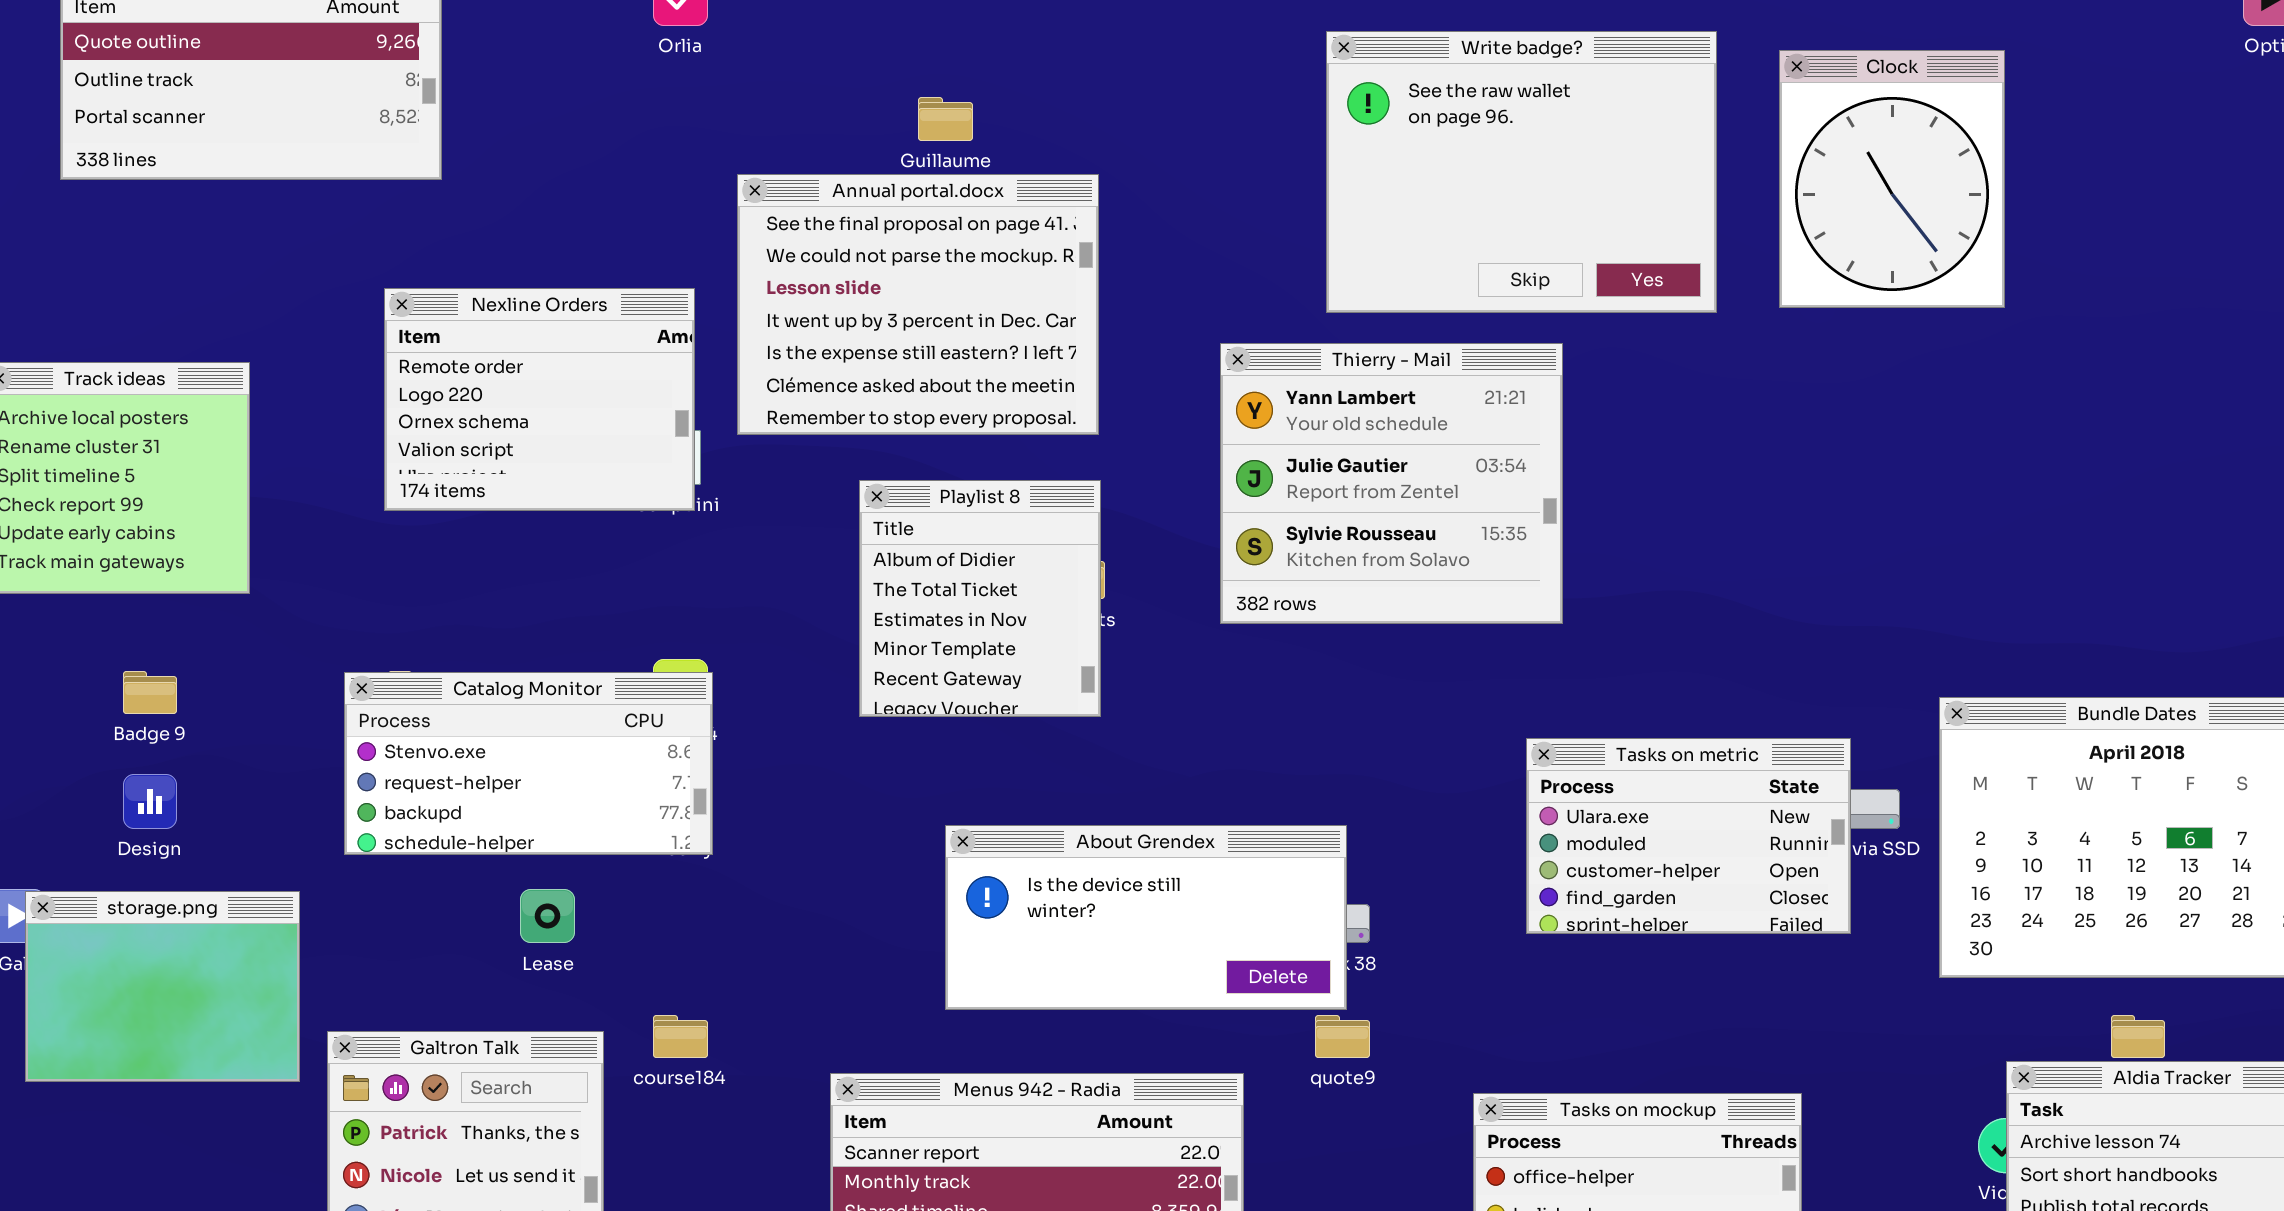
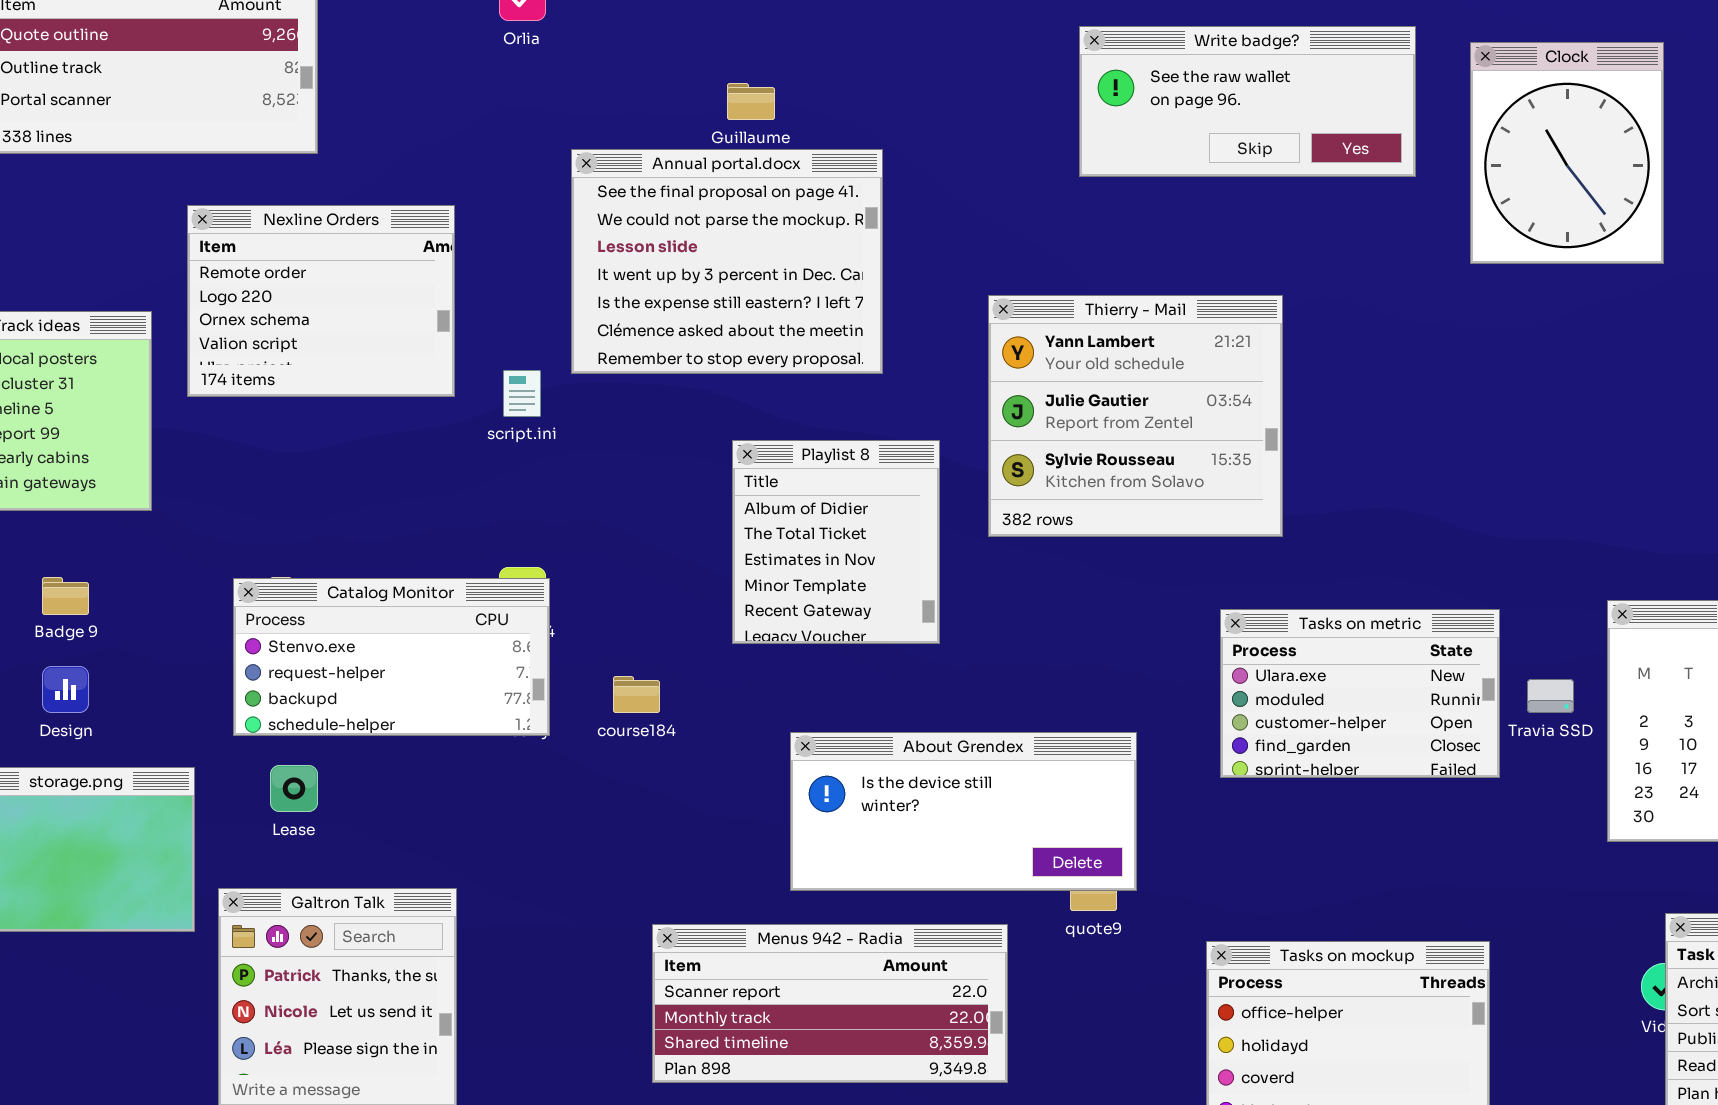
Write badge?: [1326,31,1717,313] -> [1079,26,1416,177], resized
Nexline Orders: [384,288,695,511] -> [187,205,455,397], moved
Playlist 8: [859,480,1101,717] -> [732,440,940,644], moved
Tasks on metric: [1526,738,1851,934] -> [1220,609,1500,778], moved
About Grendex: [945,825,1347,1010] -> [790,732,1137,891], moved
Lease: [520,889,575,943] -> [270,765,318,812], moved
course184: [653,1015,708,1058] -> [613,676,660,713], moved

